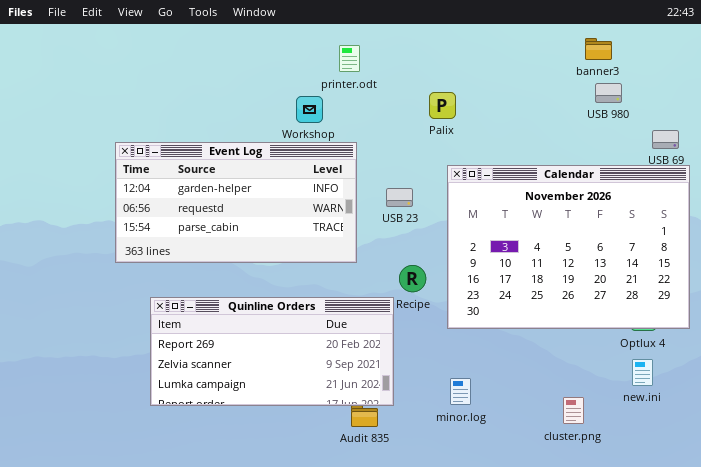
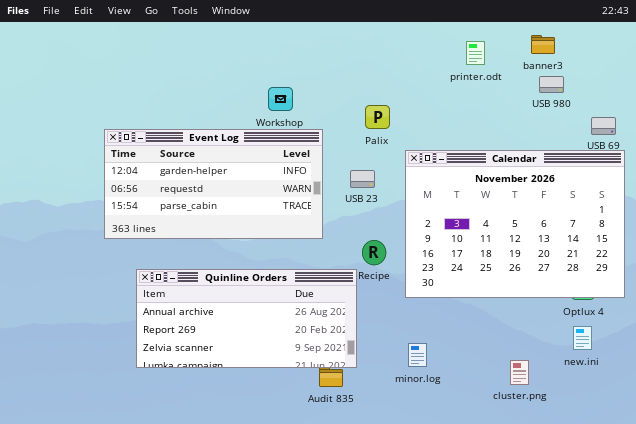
printer.odt: [339,45,360,72] -> [466,41,485,65], moved
Palix: [429,92,456,119] -> [365,105,390,129], moved
Quinline Orders: [150,297,394,406] -> [136,269,357,368], scrolled up 1 row

